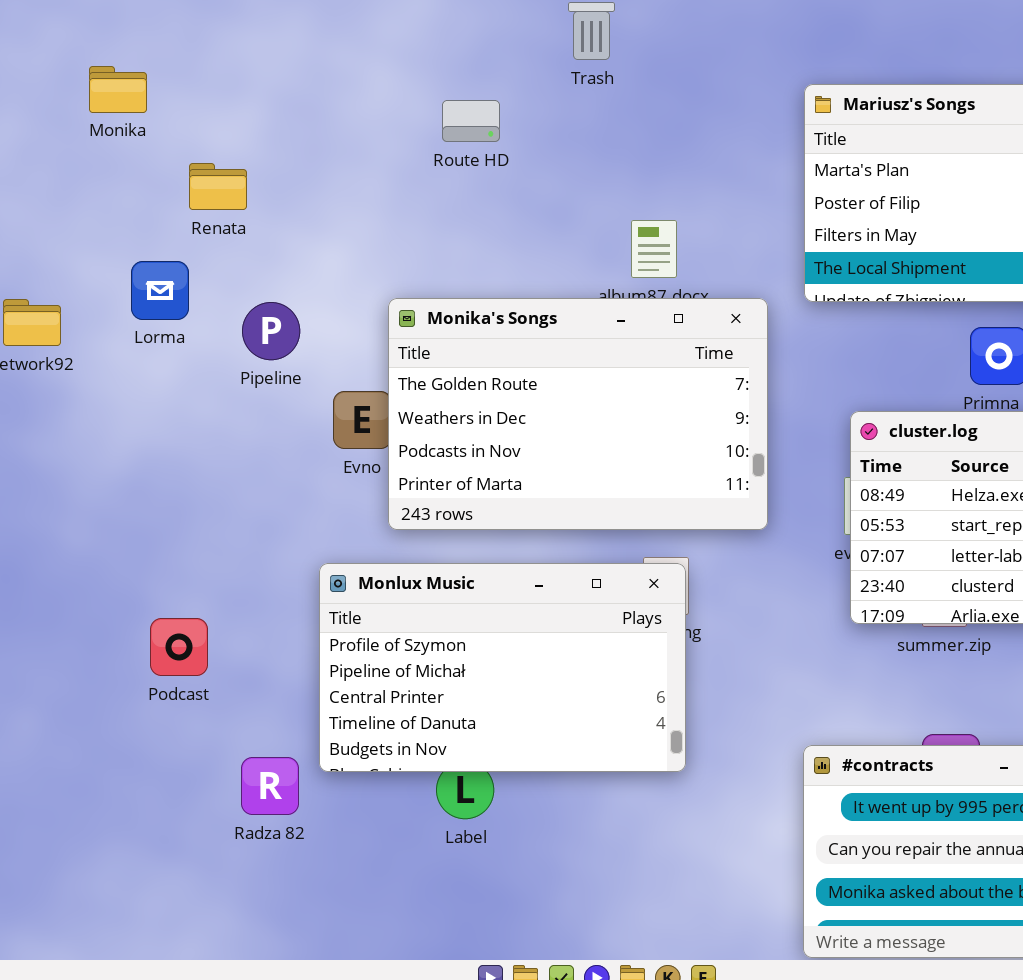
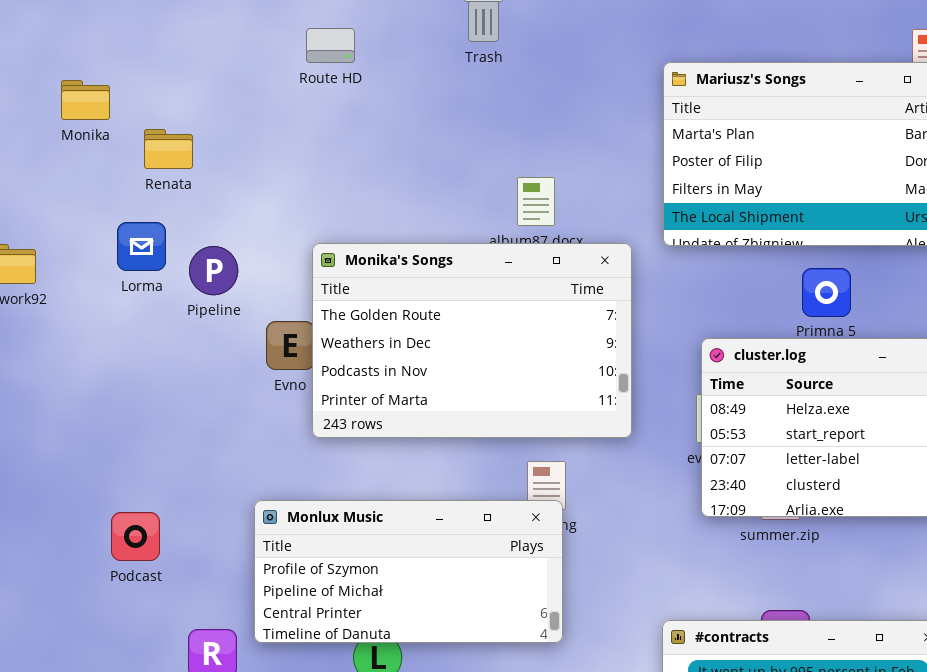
Monika: [89,66,147,113] -> [61,80,110,120], moved
Route HD: [442,100,500,142] -> [306,28,355,63], moved
Lorma: [131,261,189,320] -> [117,222,166,271], moved
Monlux Music: [319,563,686,772] -> [254,500,563,643], resized

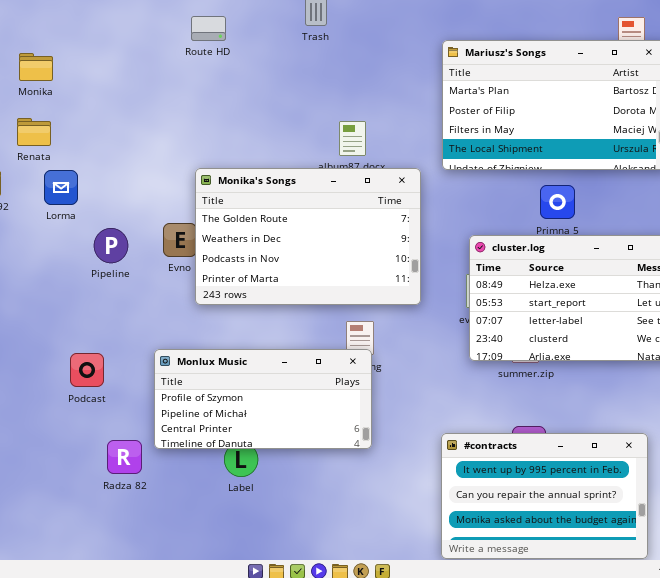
Renata: [144,129,193,169] -> [17,118,51,146], moved
Lorma: [117,222,166,271] -> [44,170,78,205], moved
Pipeline: [189,246,238,295] -> [94,228,128,263], moved
Podcast: [111,512,160,561] -> [70,353,104,387], moved

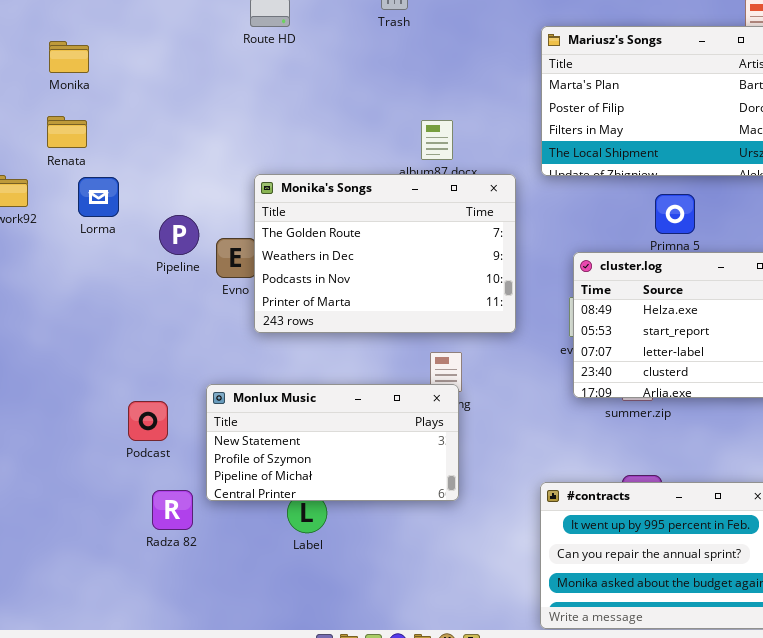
Pipeline: [94,228,128,263] -> [159,215,199,255], moved
Monlux Music: [154,349,372,449] -> [206,384,459,501], scrolled up 1 row
Podcast: [70,353,104,387] -> [128,401,168,441], moved

